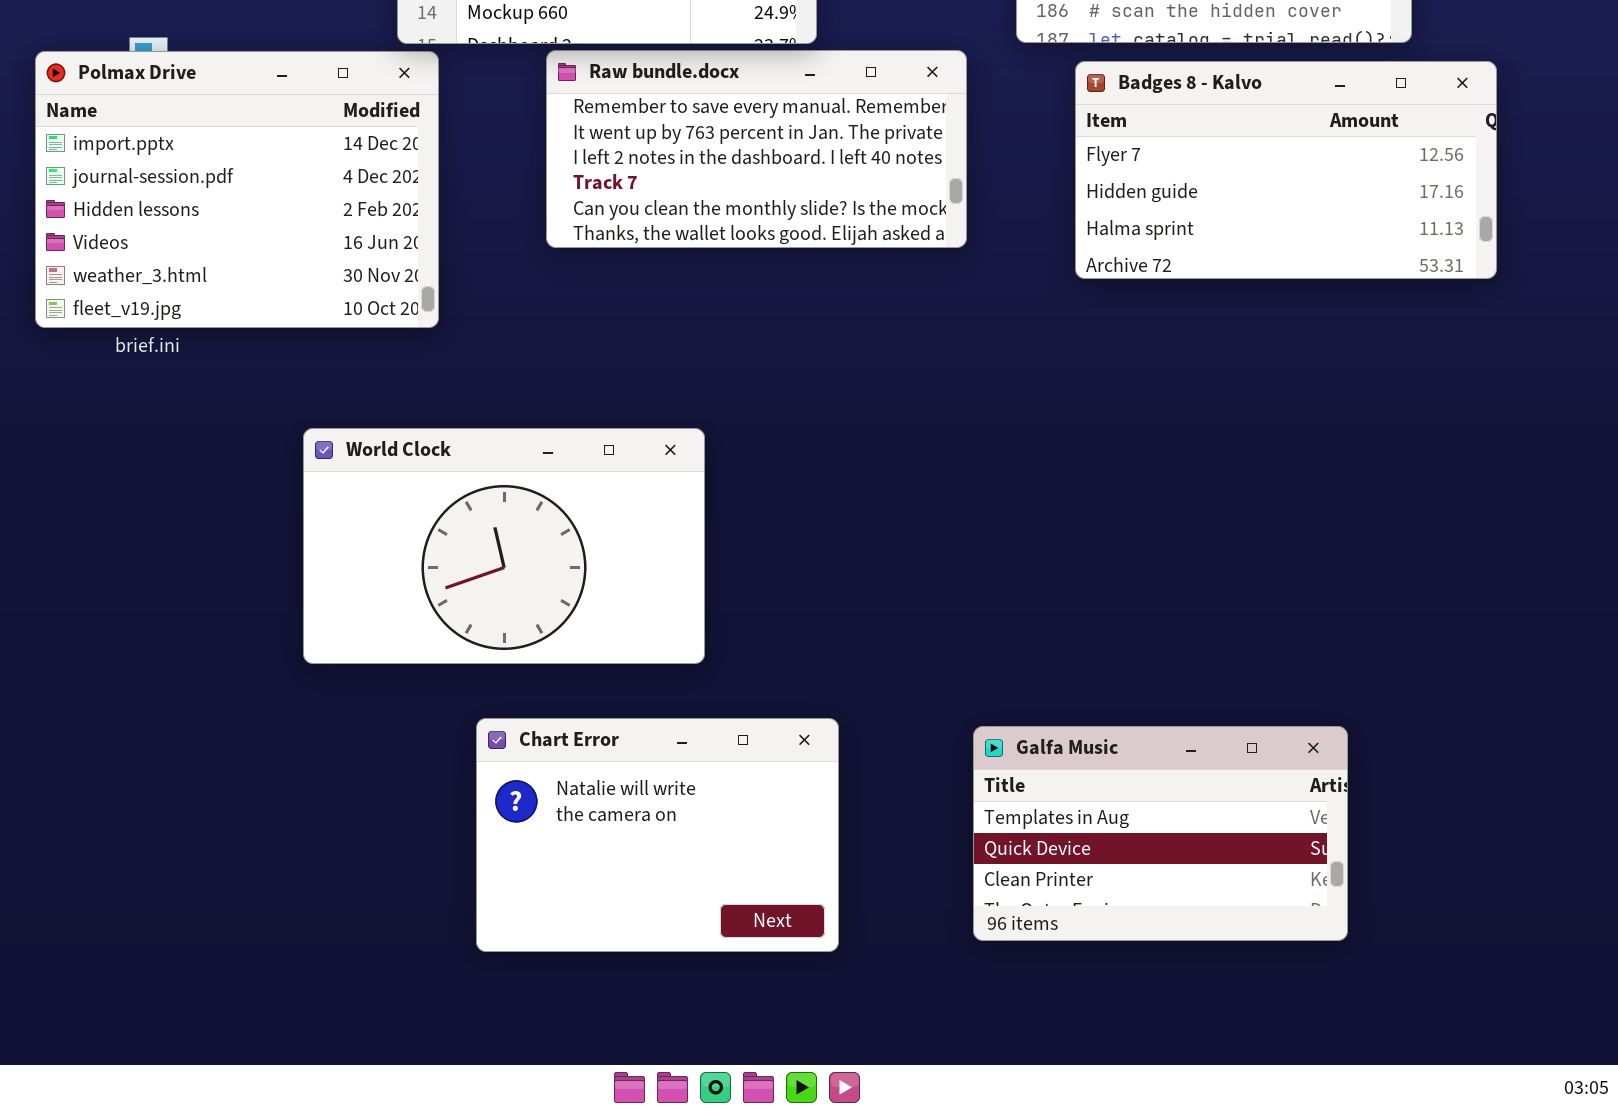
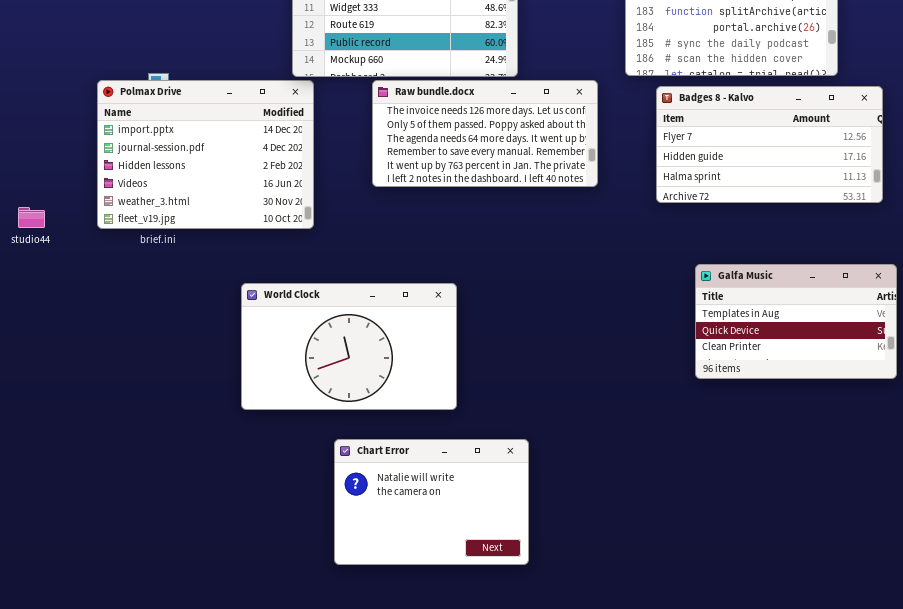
Raw bundle.docx: [546,50,967,248] -> [372,80,598,187], scrolled up 3 rows
Galfa Music: [973,726,1348,941] -> [695,264,897,379], moved

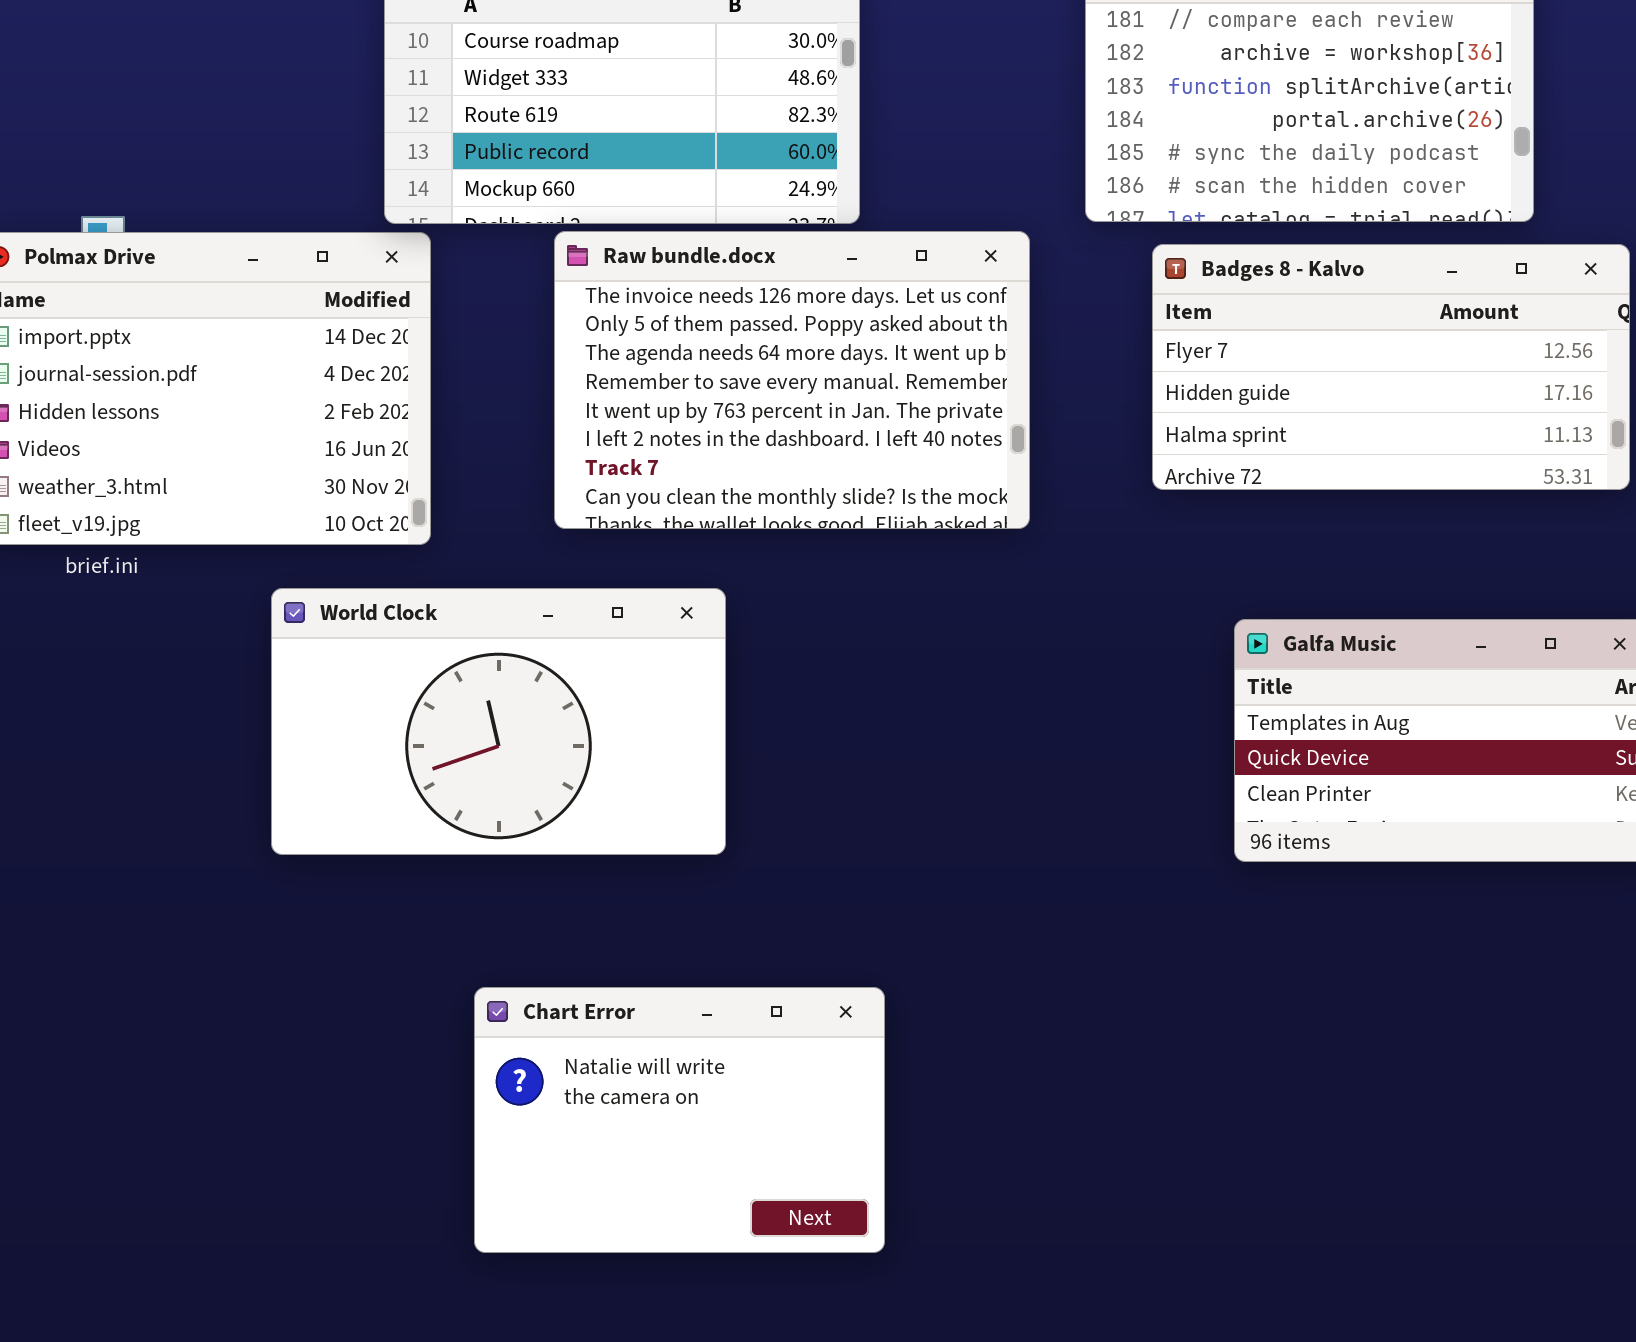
Raw bundle.docx: [372,80,598,187] -> [554,231,1030,529], resized
World Clock: [241,283,457,410] -> [271,588,726,855], moved

